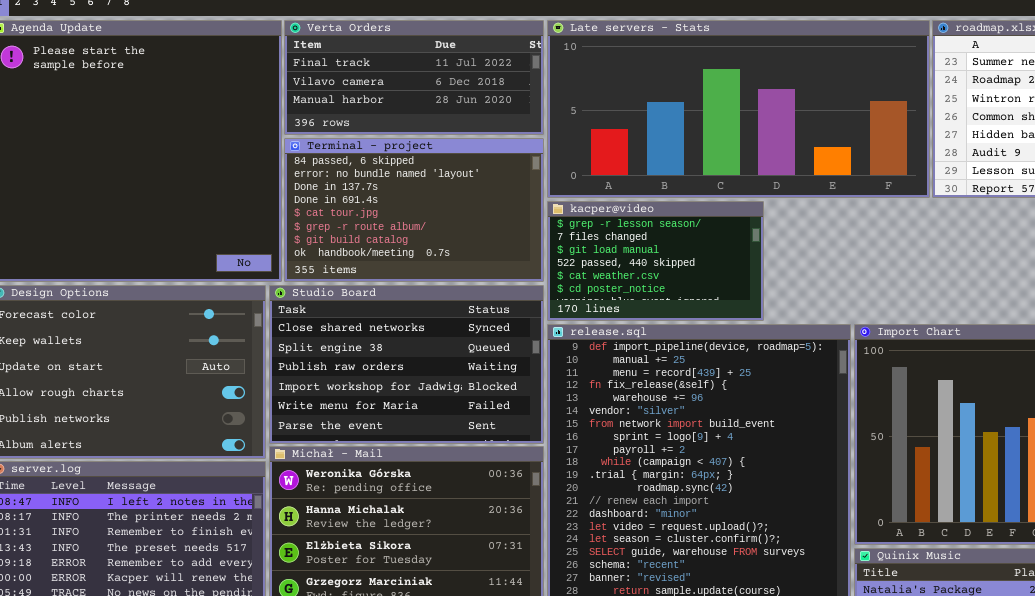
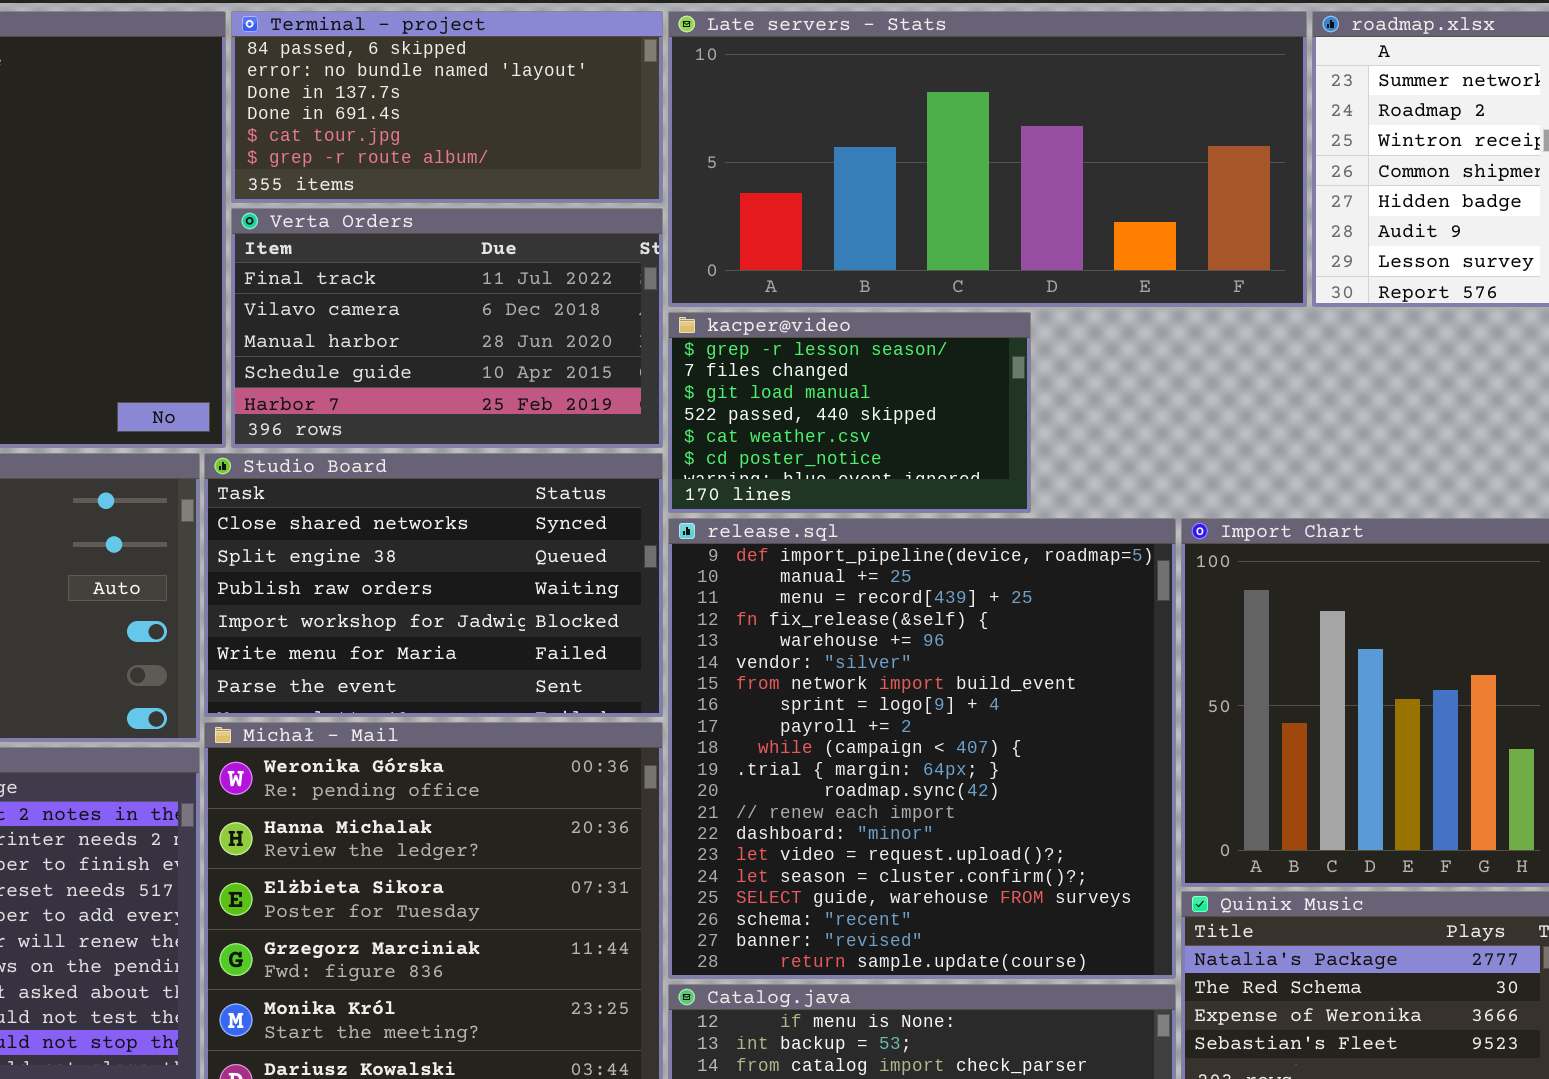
Verta Orders: [284,20,544,135] -> [231,208,663,448], moved, resized
Terminal - project: [284,138,544,282] -> [231,11,663,203], moved, resized

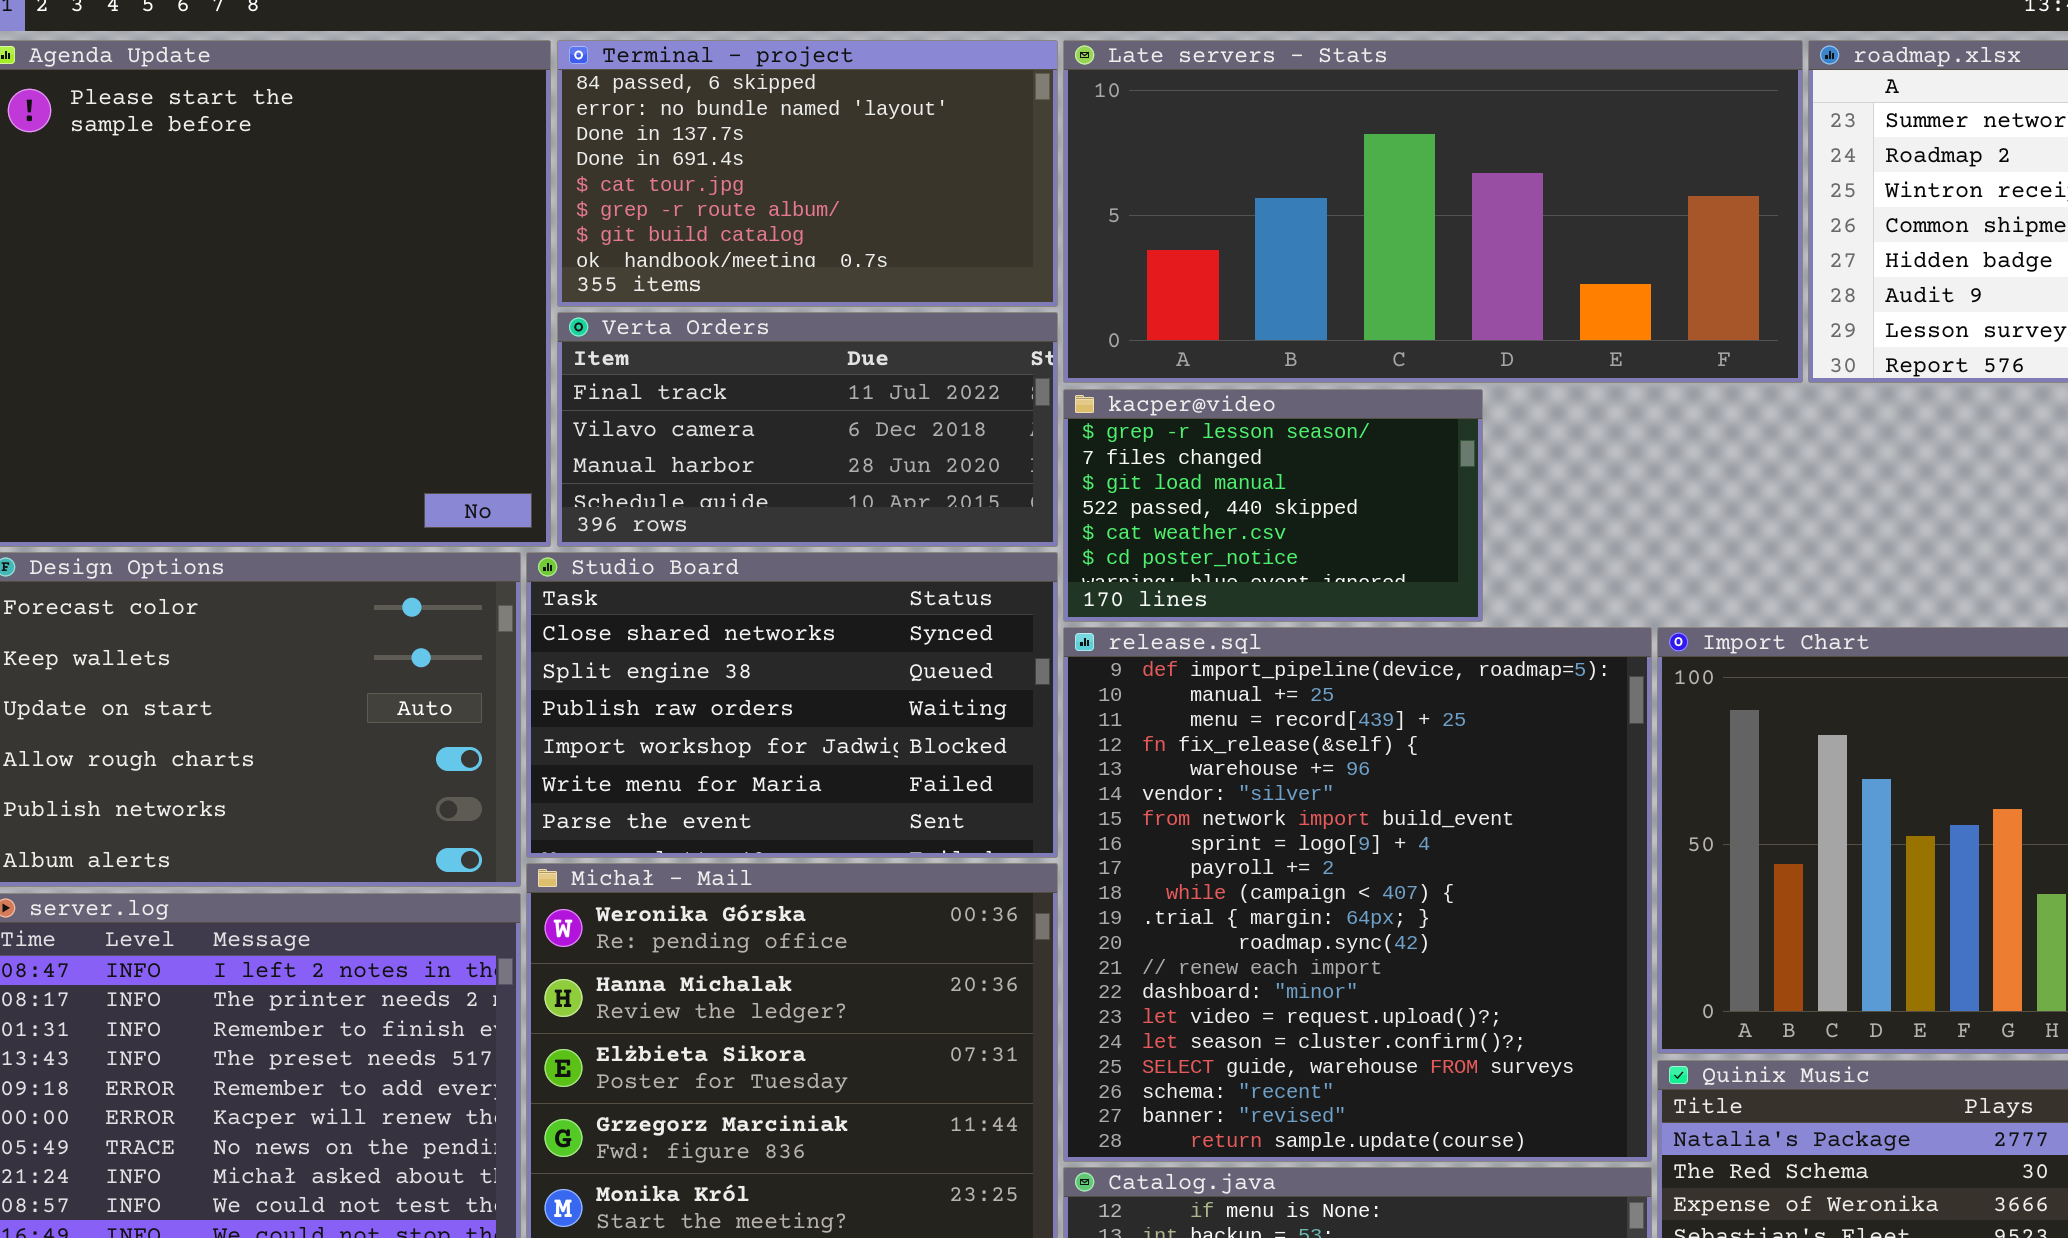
Terminal - project: [231,11,663,203] -> [557,40,1058,307], resized
Verta Orders: [231,208,663,448] -> [557,312,1058,547], resized

